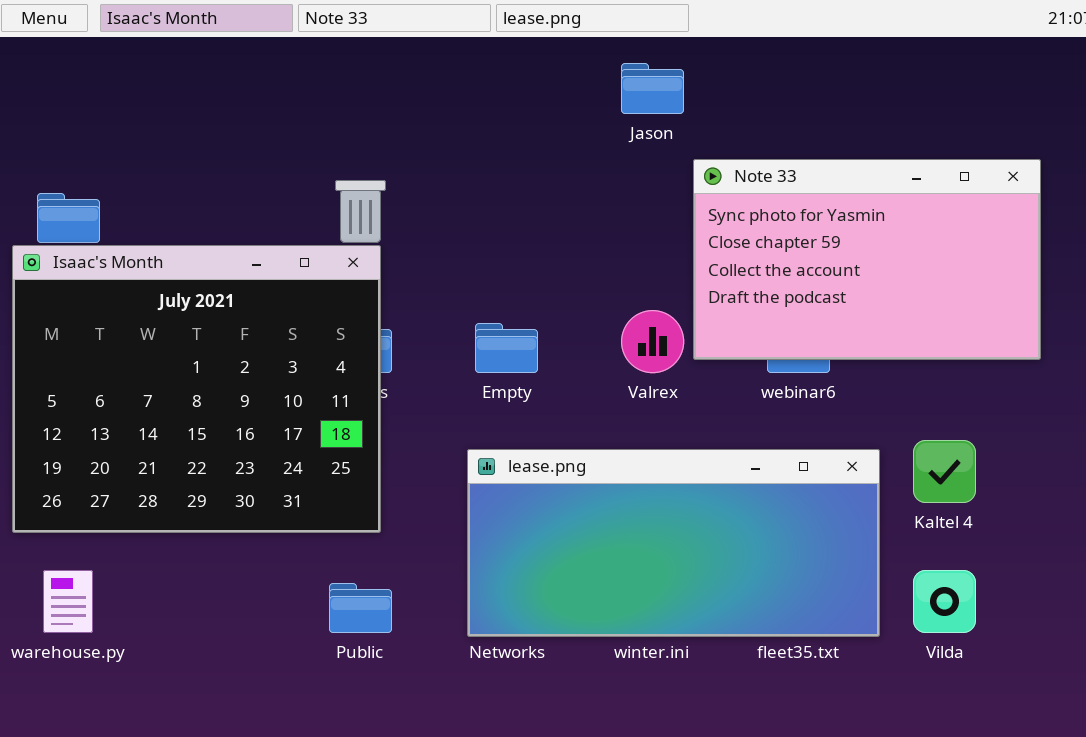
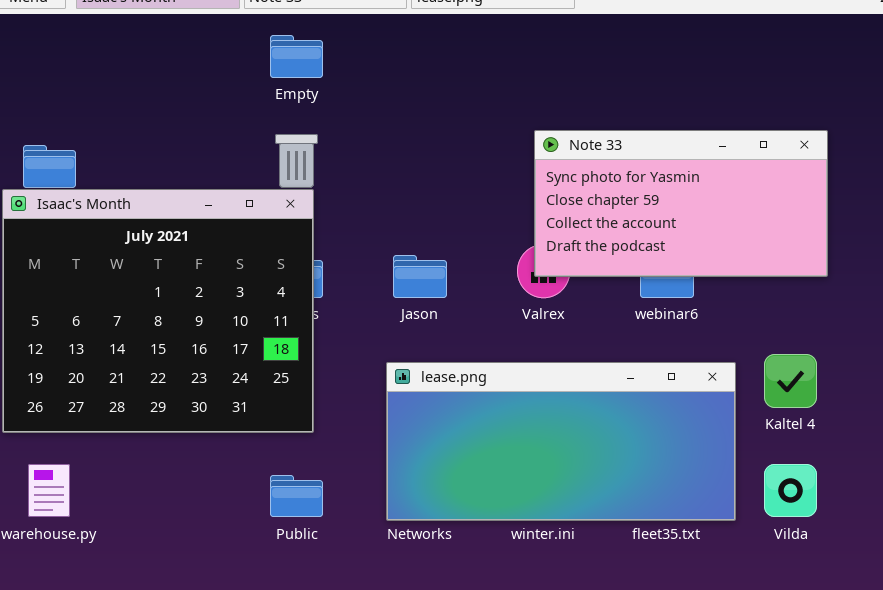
Jason: [621,63,684,114] -> [393,255,447,298], moved
Note 33: [693,159,1041,360] -> [534,130,828,277], moved, resized
Empty: [475,323,538,373] -> [270,35,323,78], moved

